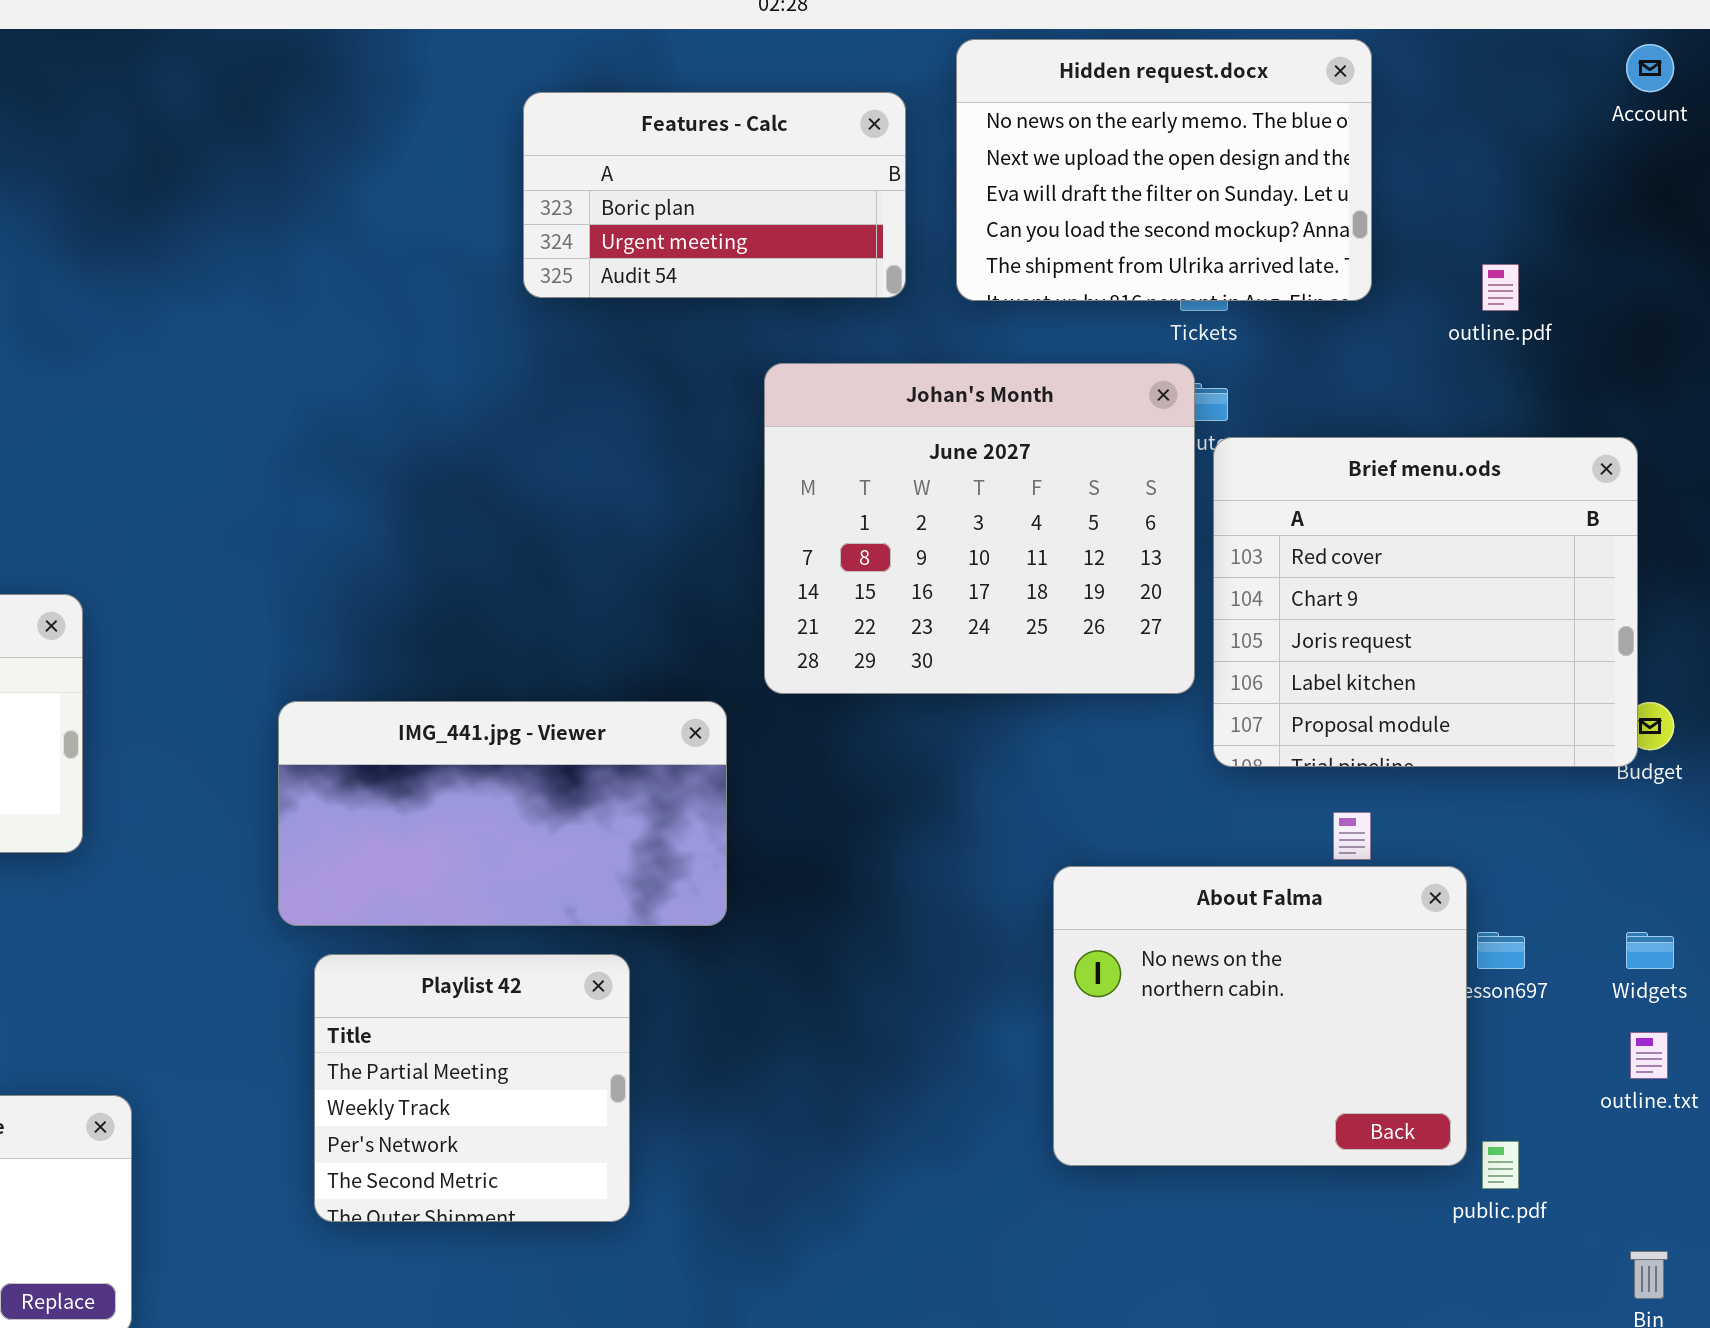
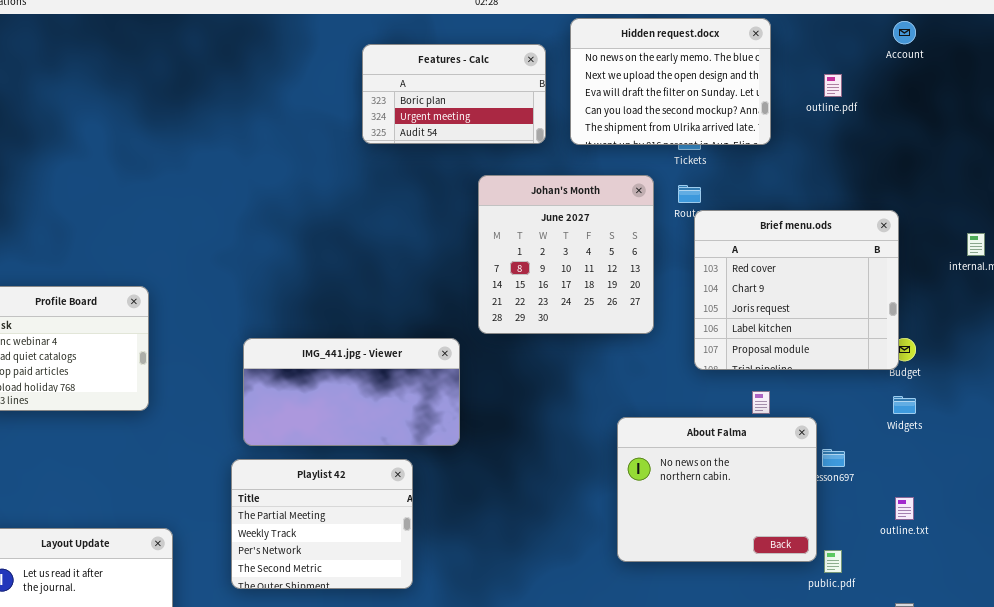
outline.pdf: [1482,264,1519,311] -> [824,74,842,97], moved
Johan's Month: [764,363,1195,694] -> [478,175,654,334], resized
Widgets: [1626,932,1674,969] -> [893,396,916,414], moved
Playlist 42: [314,954,630,1222] -> [231,459,413,589], resized

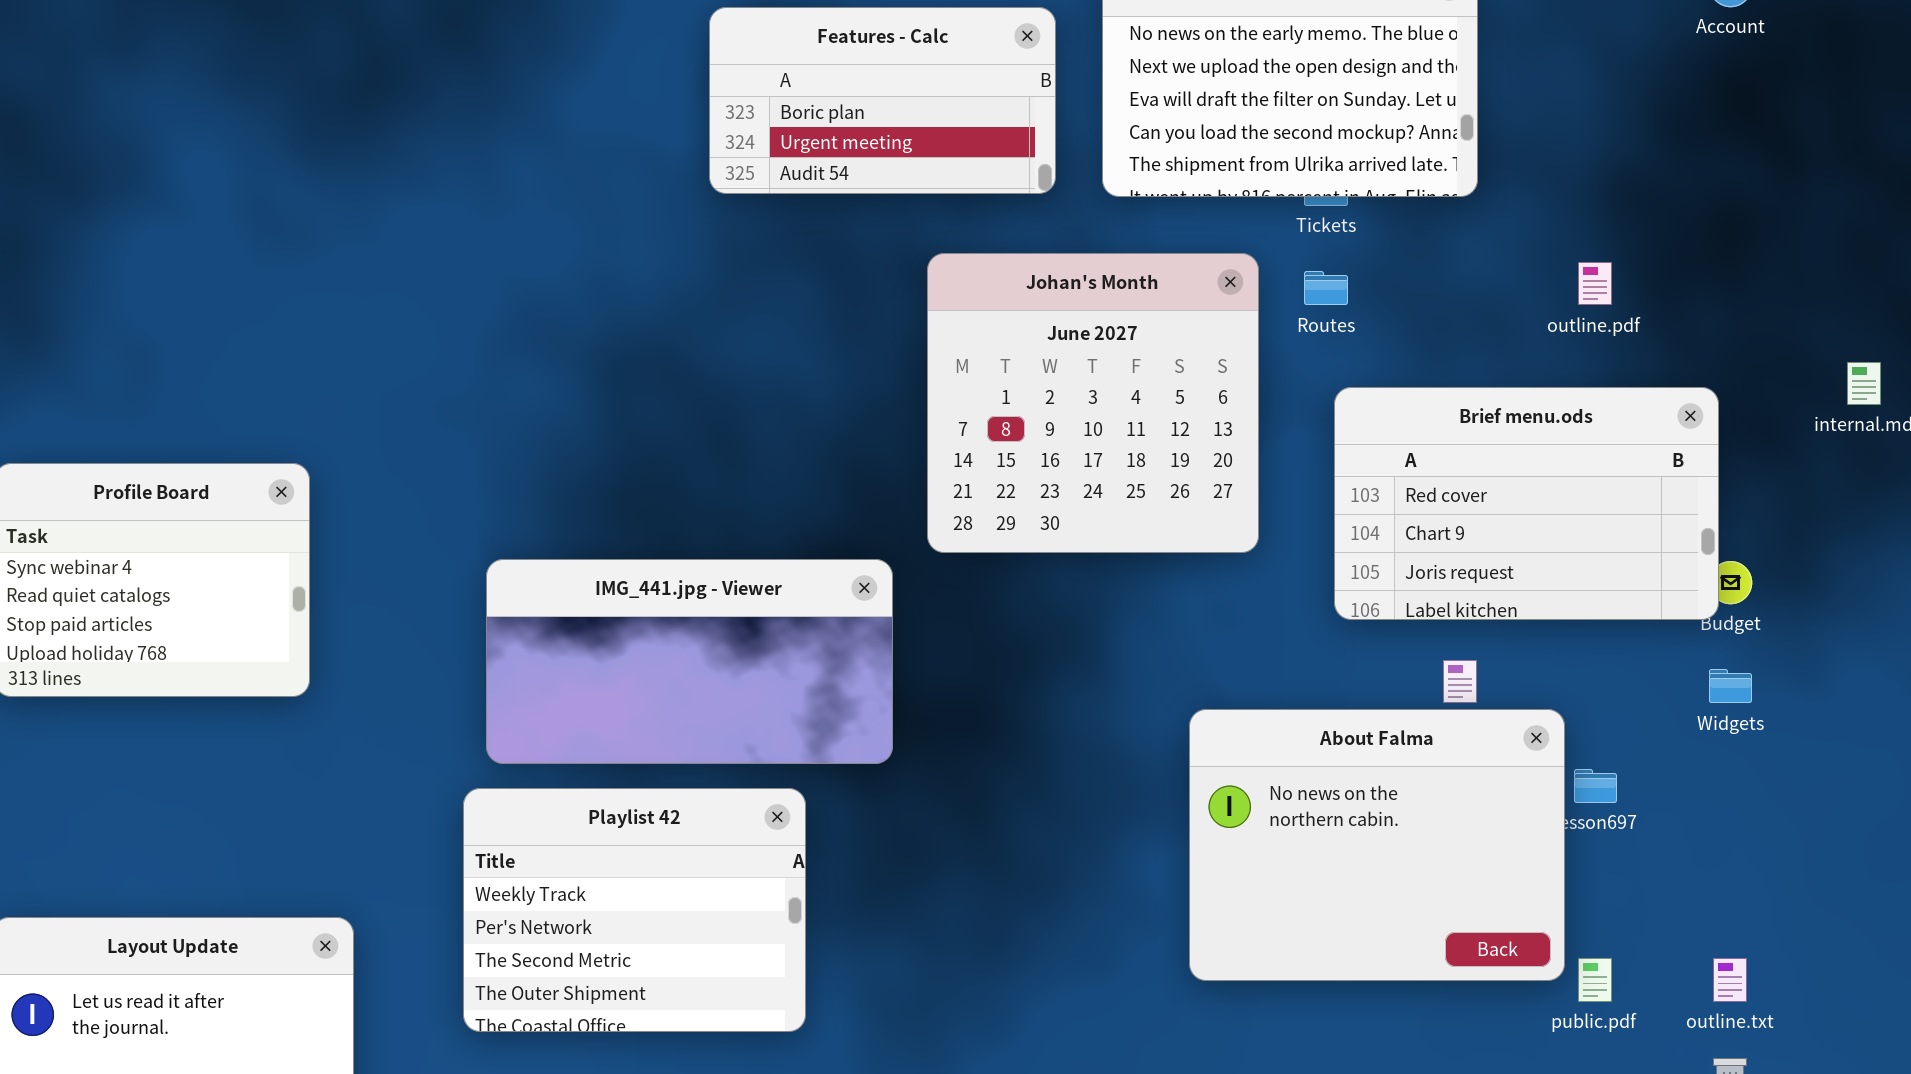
outline.pdf: [824,74,842,97] -> [1578,262,1612,305], moved
Brief menu.ods: [694,210,899,370] -> [1334,387,1719,620], resized
Playlist 42: [231,459,413,589] -> [463,788,806,1032], scrolled down 1 row
outline.txt: [895,497,914,520] -> [1713,958,1747,1002], moved

